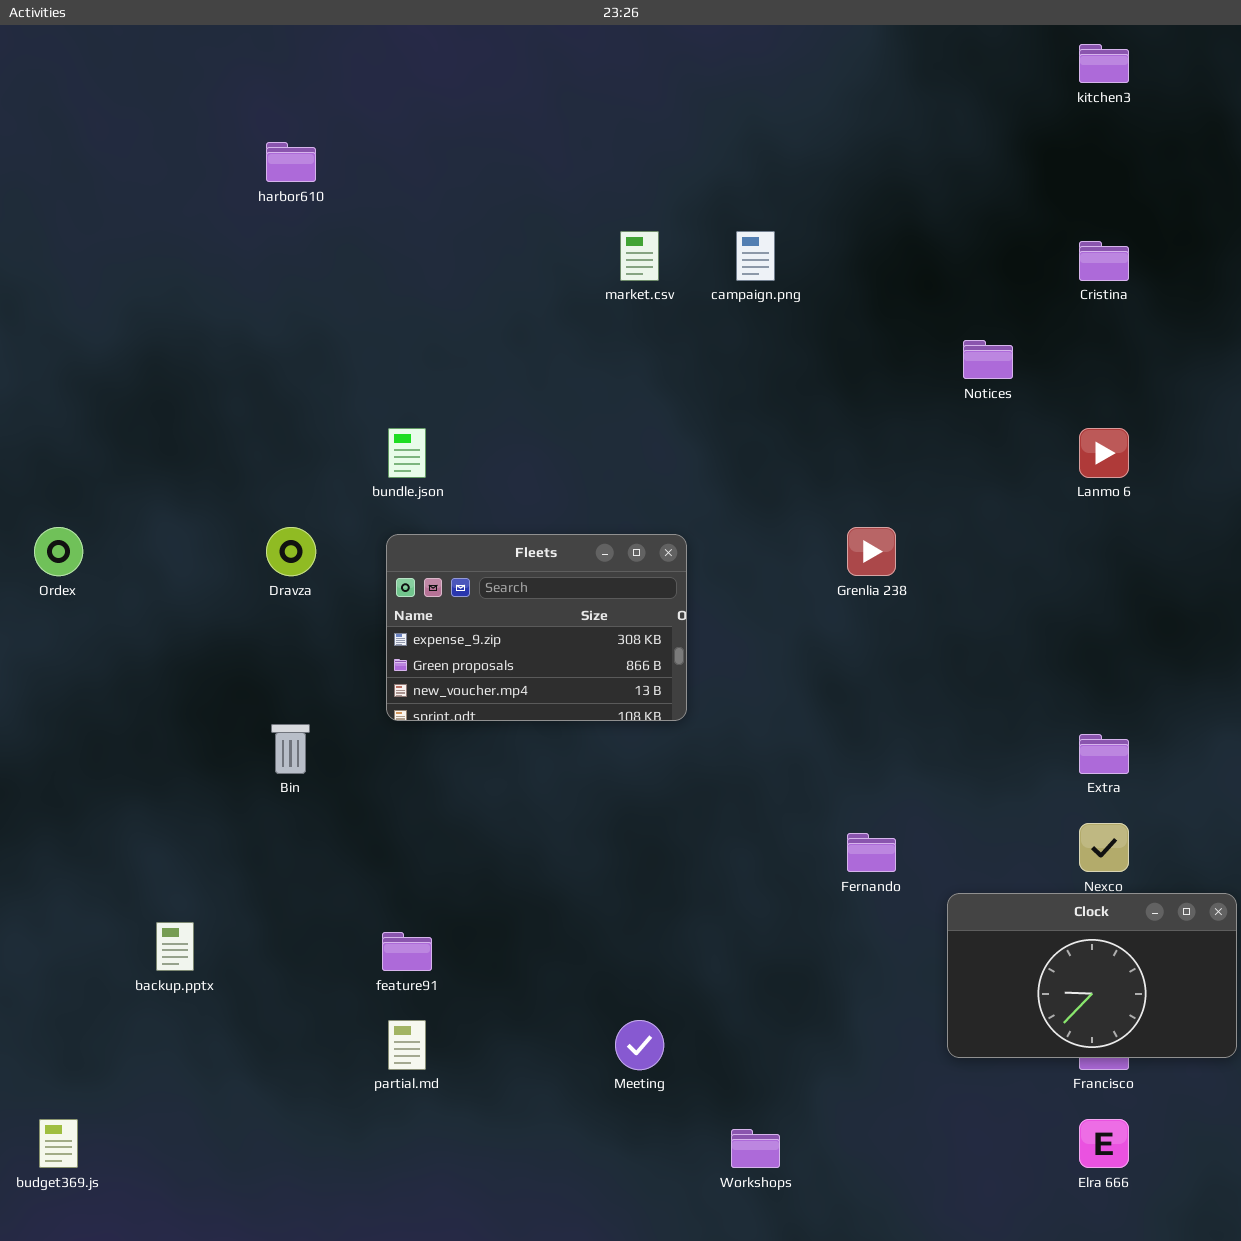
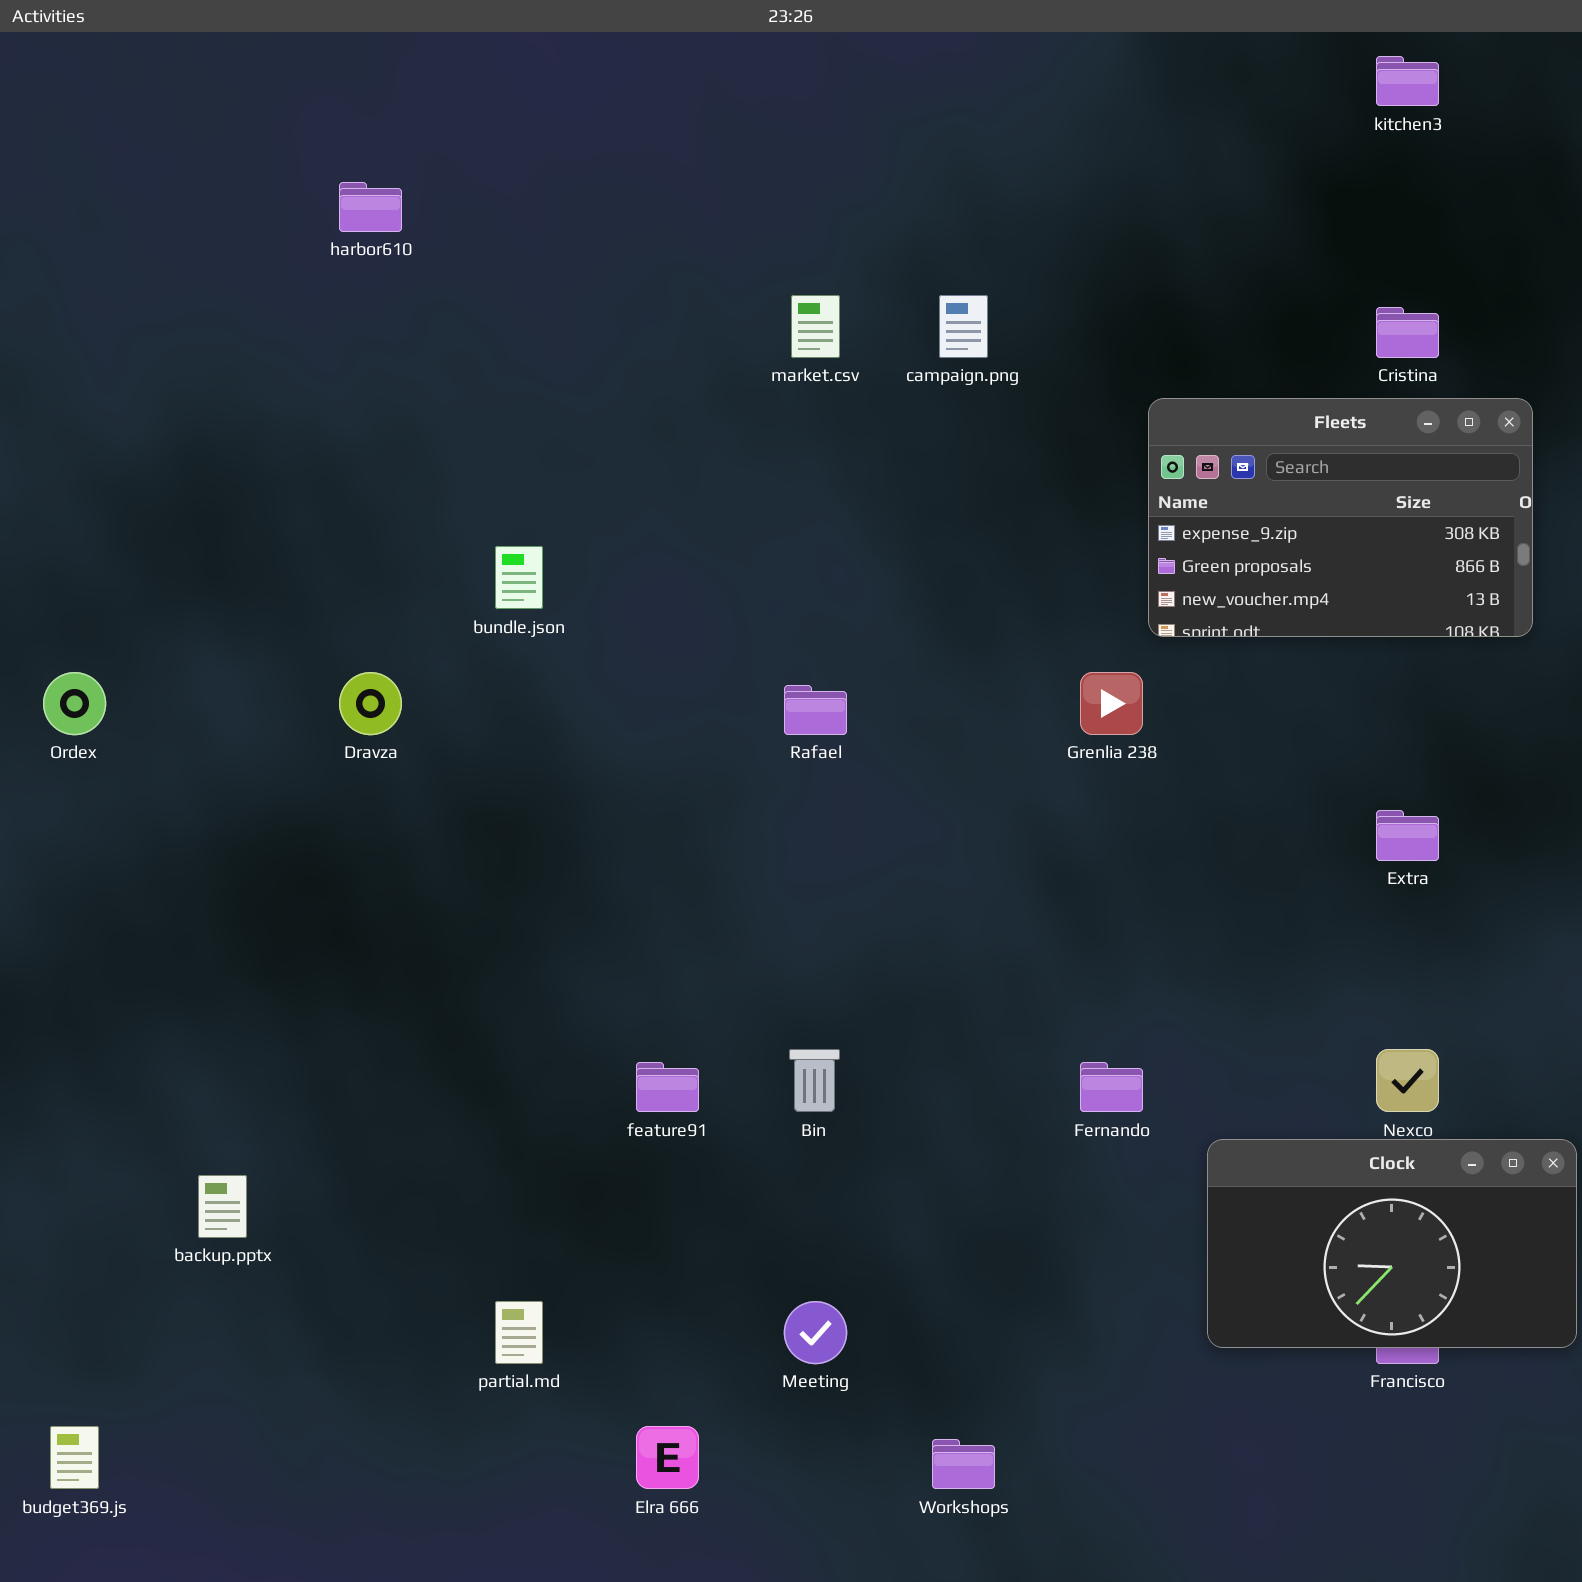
Fleets: [386,534,687,721] -> [1148,398,1533,637], moved
Bin: [271,724,310,774] -> [789,1049,840,1112], moved
Extra: [1079,734,1129,774] -> [1376,810,1439,861], moved
feature91: [382,932,432,971] -> [636,1062,699,1112], moved
Elra 666: [1079,1119,1129,1168] -> [636,1426,699,1489], moved

